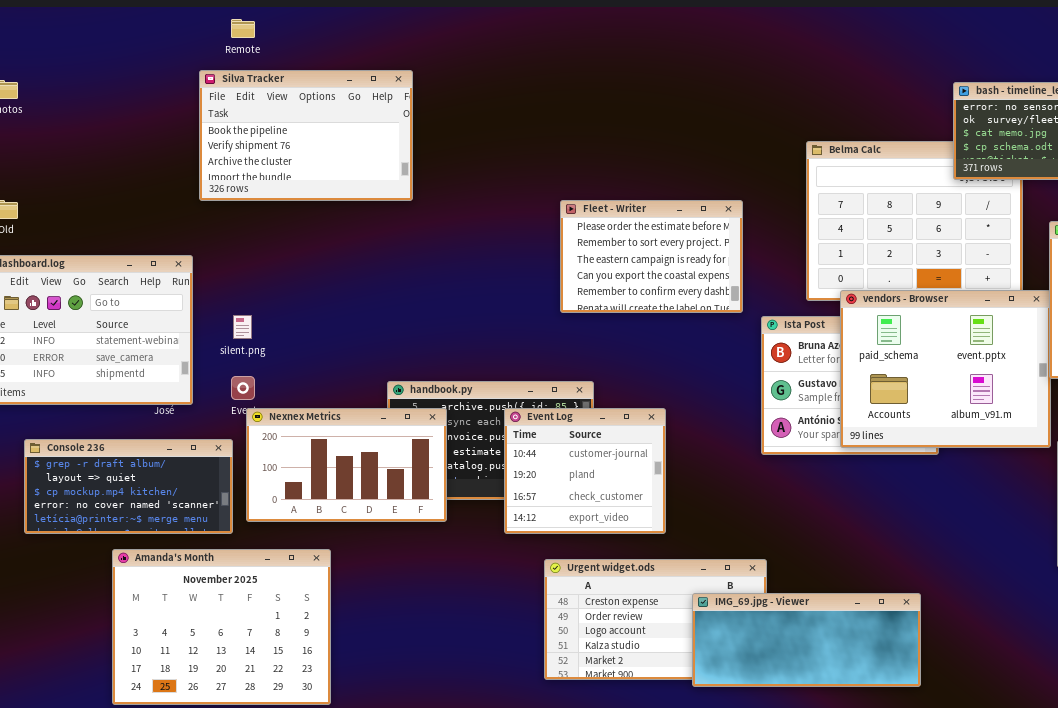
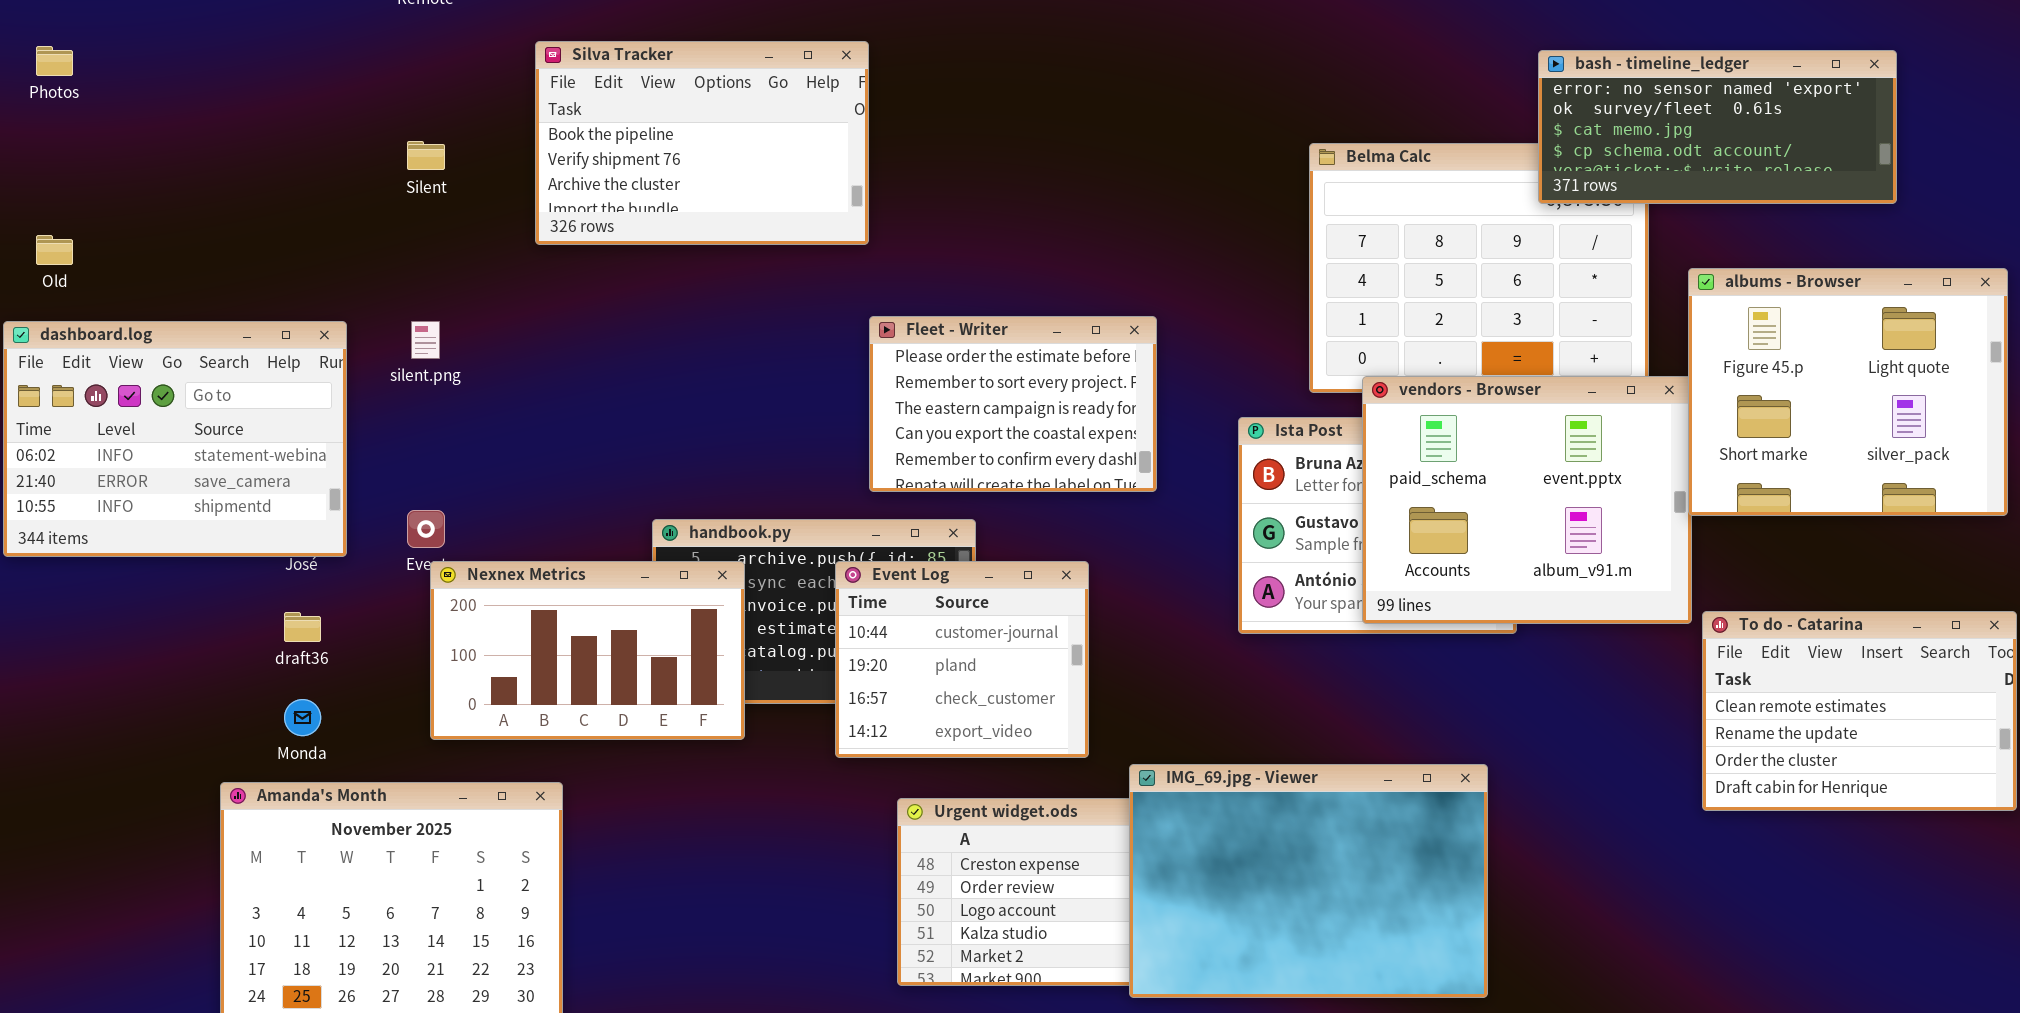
Silva Tracker: [199,70,413,201] -> [535,41,869,245], moved
Fleet - Writer: [560,200,743,313] -> [869,316,1157,492], moved
silent.png: [233,315,252,339] -> [411,321,440,359], moved
Console 236: [24,439,233,534] -> none, closed
IMG_69.jpg - Viewer: [692,593,921,687] -> [1129,764,1488,998], resized

